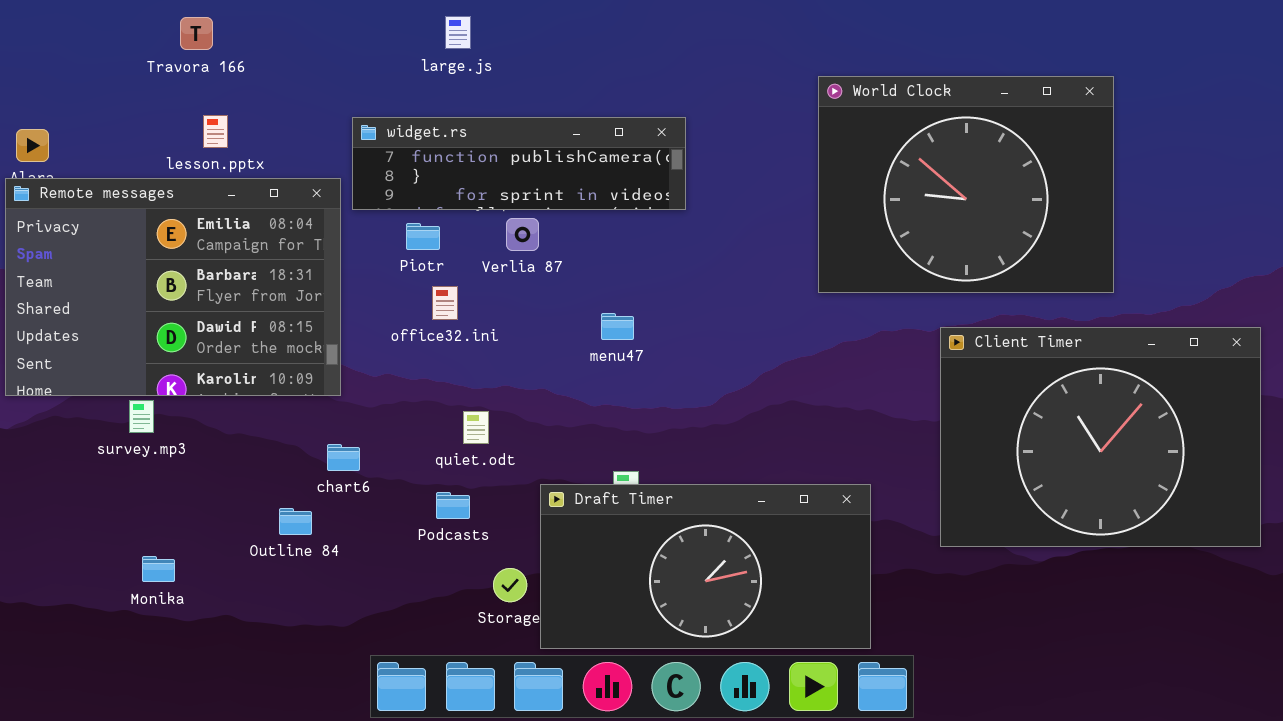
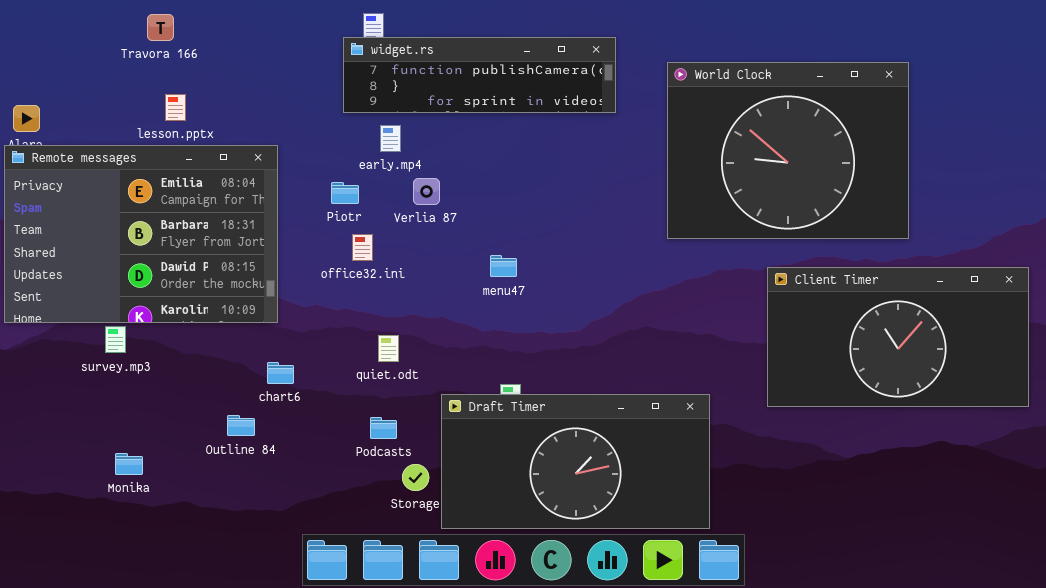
widget.rs: [352,117,686,210] -> [343,37,616,113], moved
Client Timer: [940,327,1261,547] -> [767,267,1029,407], resized
Podcasts: [436,492,470,519] -> [370,417,397,439], moved

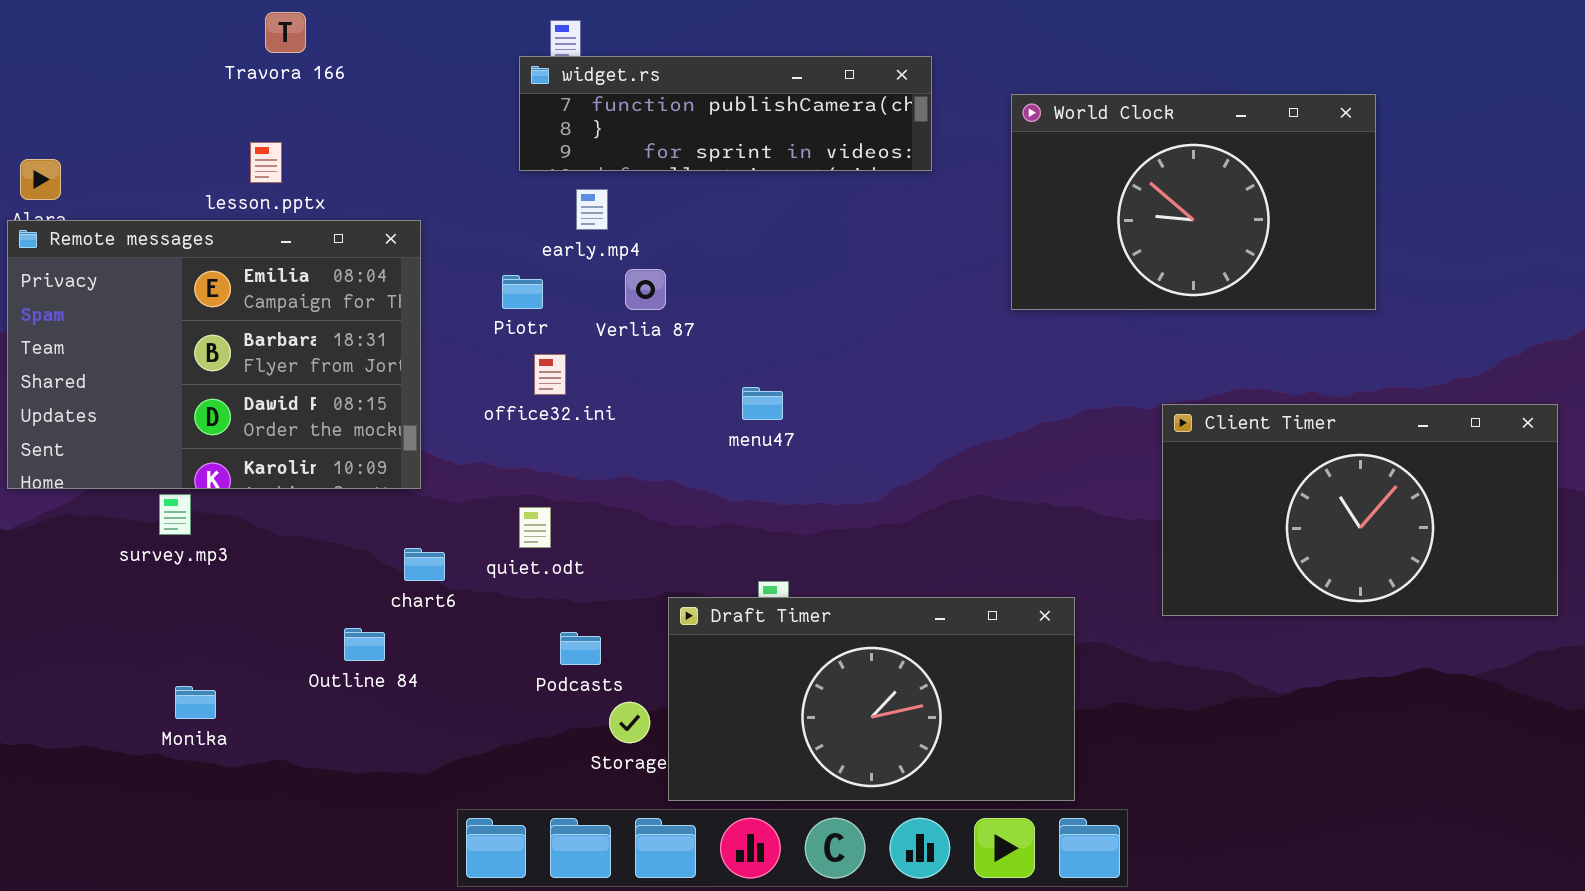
Travora 166: [147,14,174,41] -> [265,12,306,53], moved
World Clock: [667,62,909,239] -> [1011,94,1376,310], resized
quiet.odt: [378,335,399,362] -> [519,507,551,548], moved

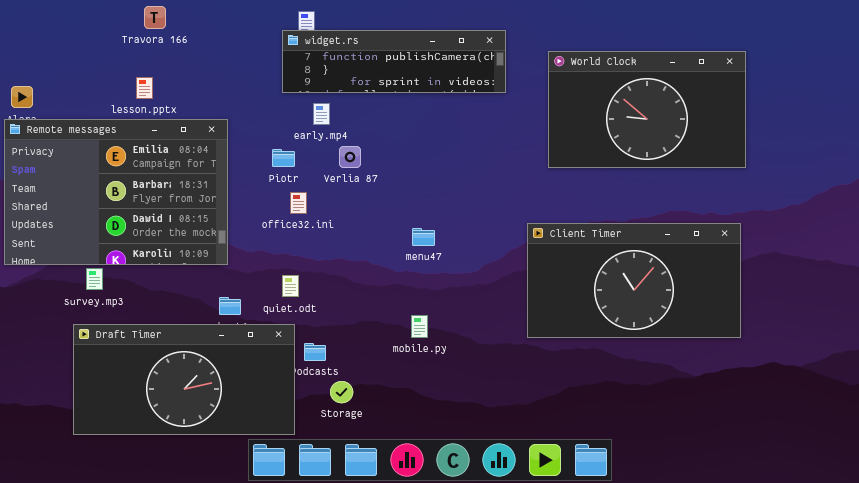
menu47: [742,387,783,420] -> [412,228,435,246], moved
Client Timer: [1162,404,1558,616] -> [527,223,741,338], moved
Draft Timer: [668,597,1075,801] -> [73,324,295,435], moved

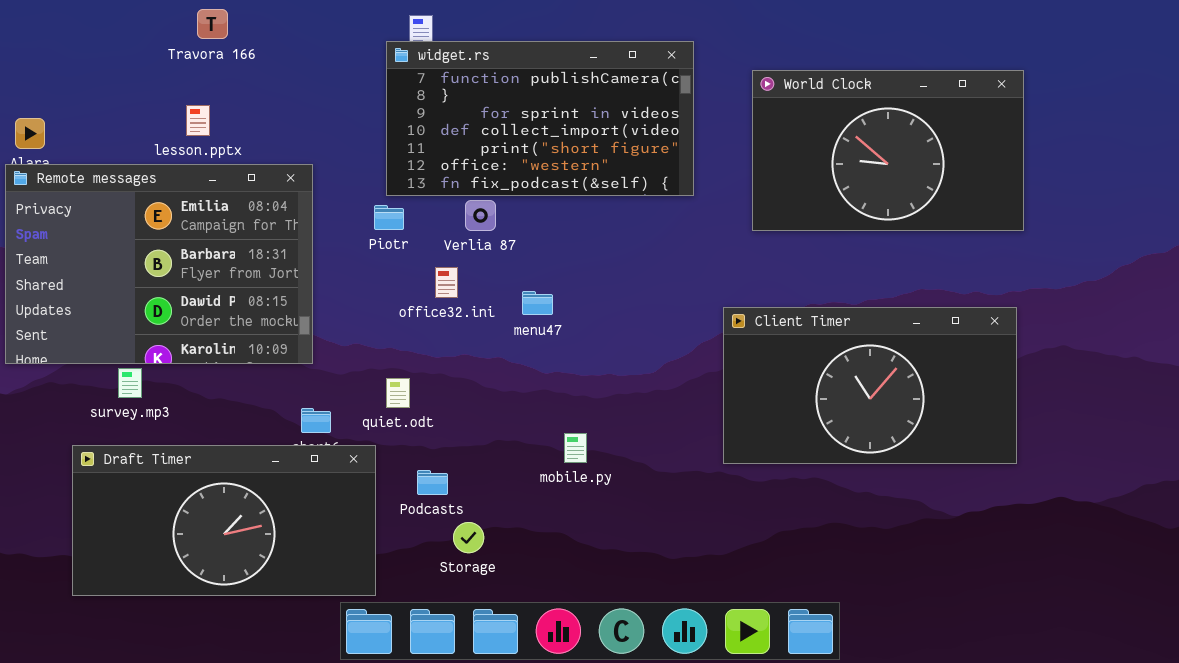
widget.rs: [282,30,506,93] -> [386,41,694,196], resized
office32.ini: [290,192,307,214] -> [435,267,458,298], moved
menu47: [412,228,435,246] -> [522,291,553,315], moved
Draft Timer: [73,324,295,435] -> [72,445,376,596], moved

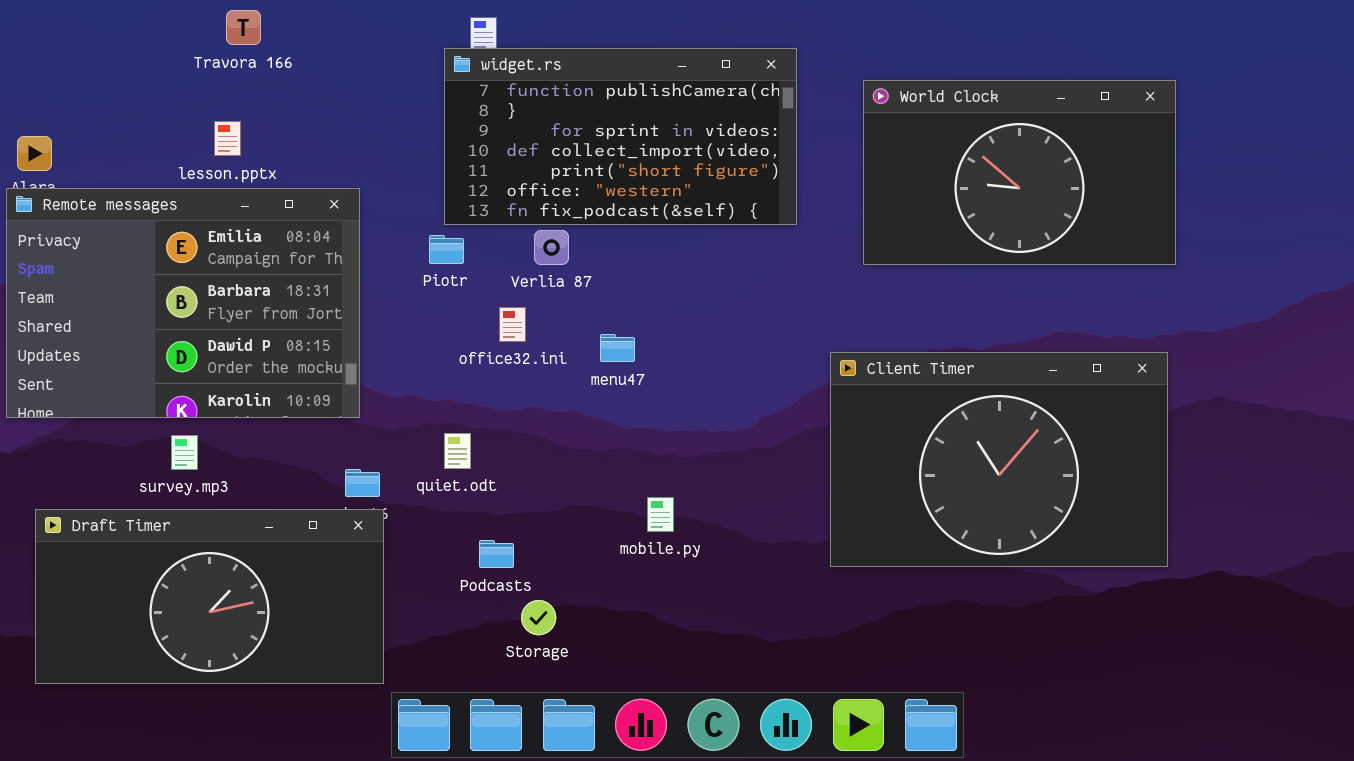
Client Timer: [723,307,1017,464] -> [830,352,1168,567], resized
survey.mp3: [118,368,142,398] -> [171,435,198,470], moved
Draft Timer: [72,445,376,596] -> [35,509,384,684], moved

